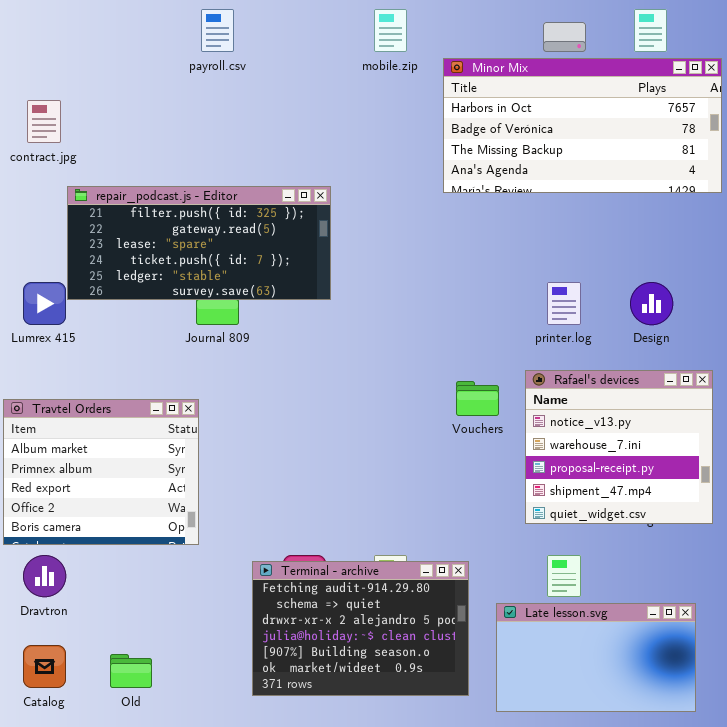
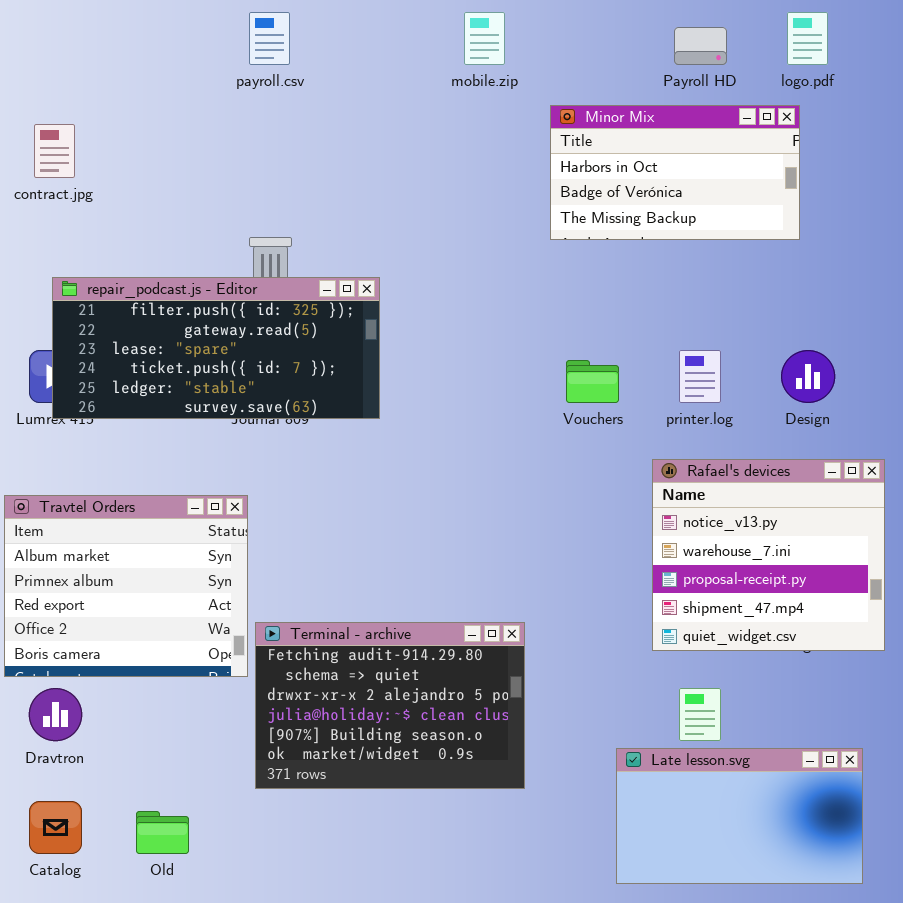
Minor Mix: [443,58,722,193] -> [550,105,800,240], resized
repair_podcast.js - Editor: [67,186,331,300] -> [52,277,380,419], moved
Vouchers: [456,381,499,416] -> [566,360,619,403], moved
Terminal - archive: [252,561,469,696] -> [255,622,525,789], moved

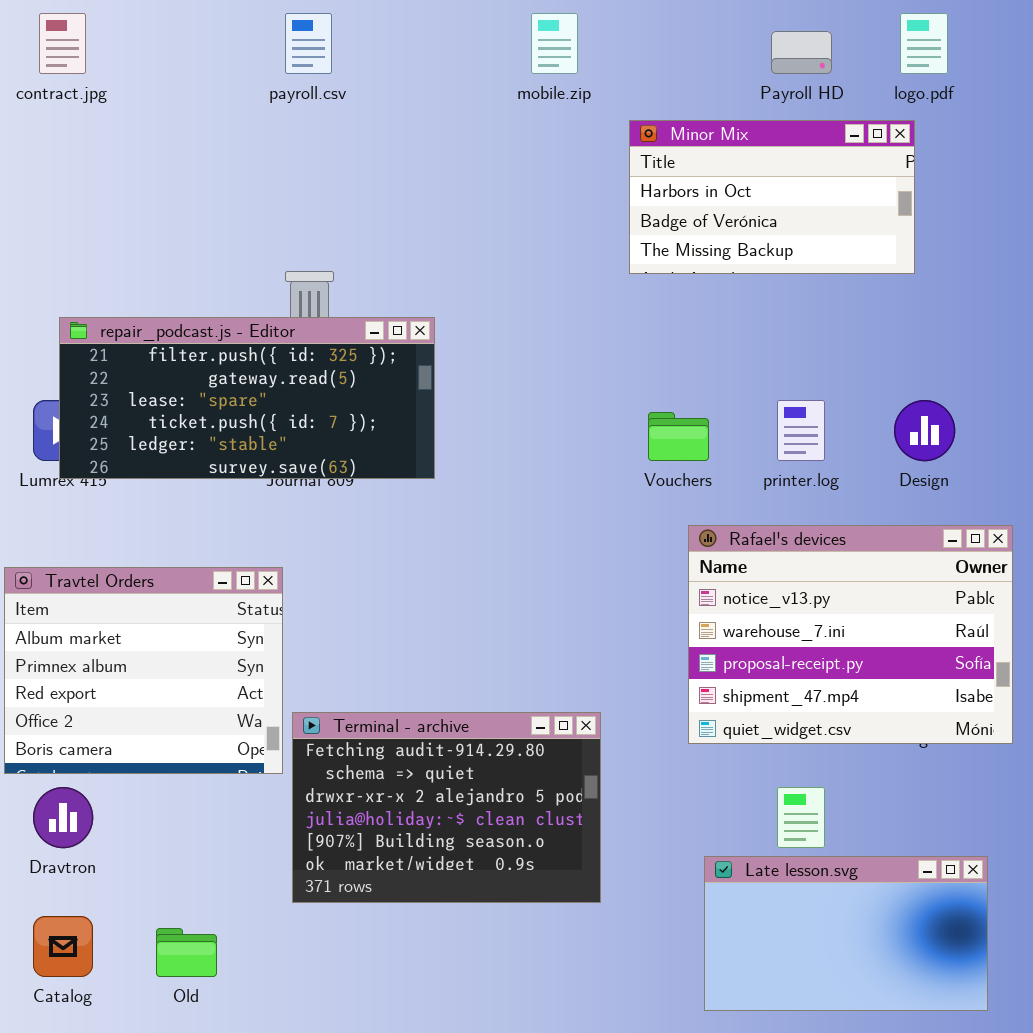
contract.jpg: [34,124,75,178] -> [39,13,86,74], moved
Rafael's devices: [652,459,885,651] -> [688,525,1013,744], resized

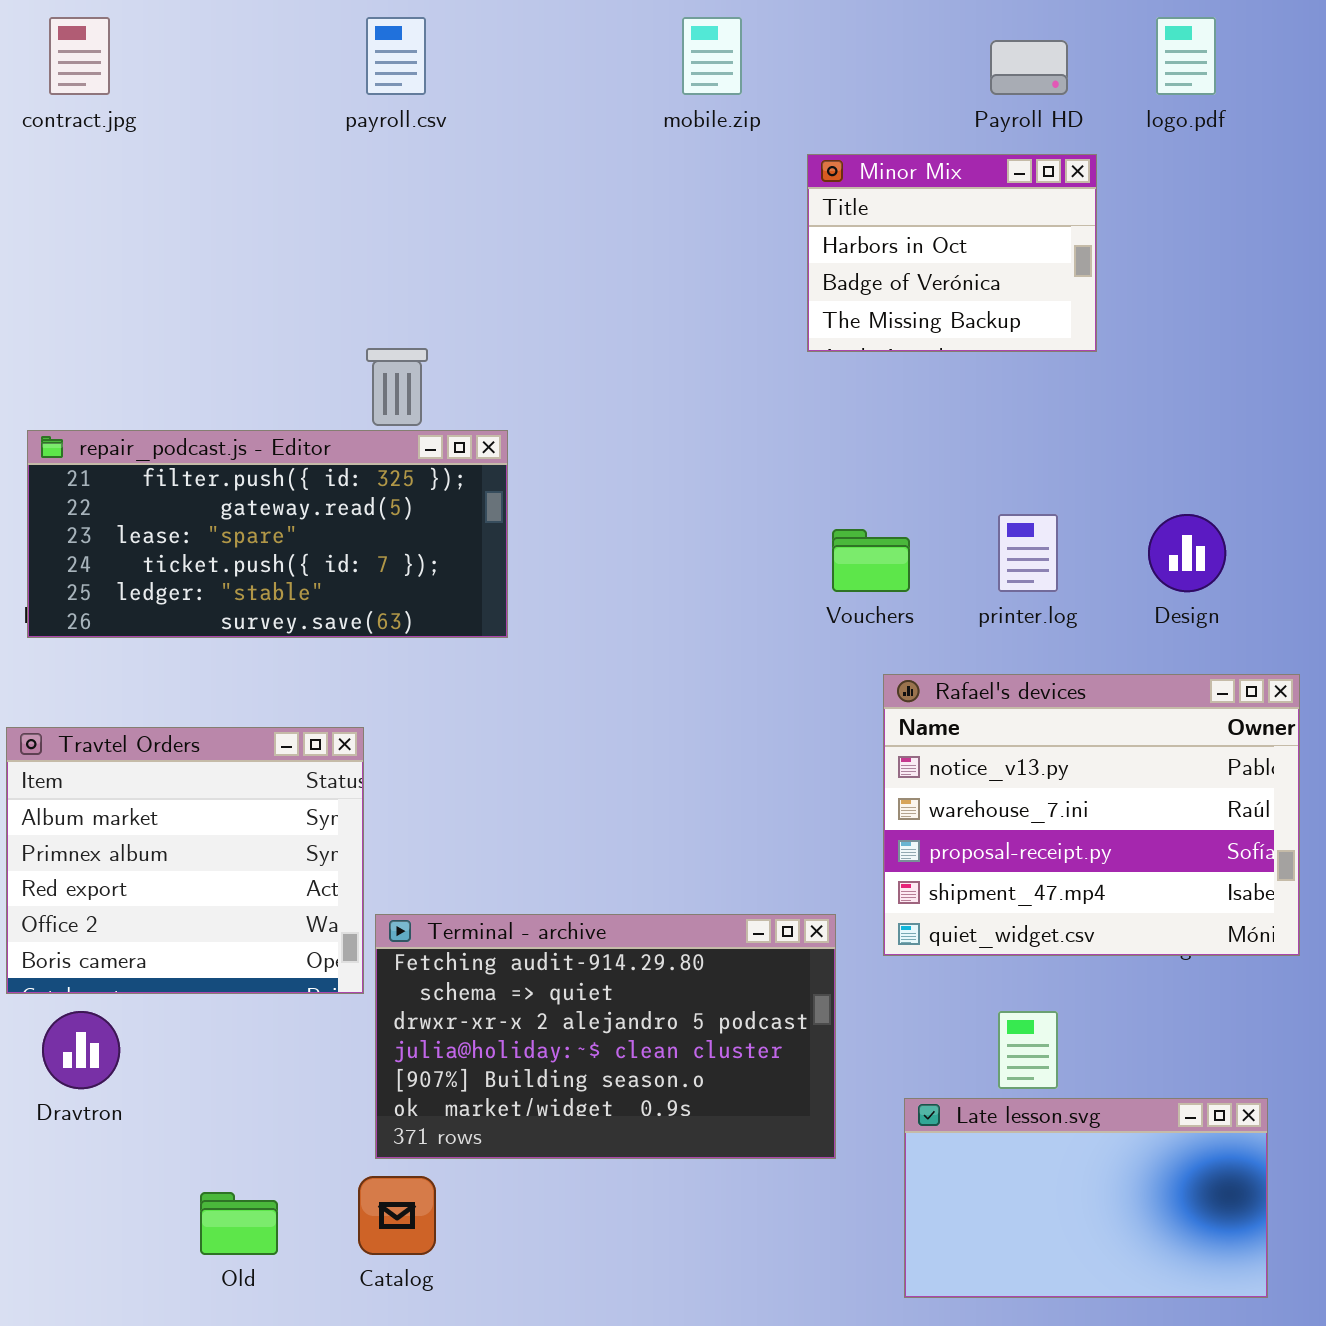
Minor Mix: [629,120,915,274] -> [807,154,1097,352], resized
repair_podcast.js - Editor: [59,317,435,479] -> [27,430,508,638], moved
Terminal - archive: [292,712,601,903] -> [375,914,836,1159], resized
Catalog: [33,916,93,977] -> [358,1176,436,1255], moved

